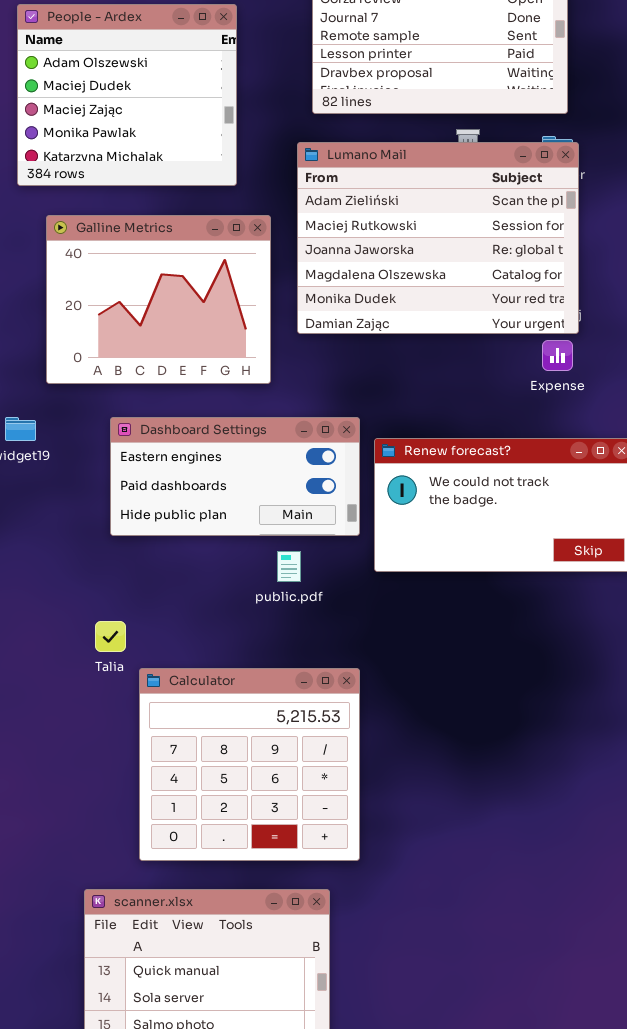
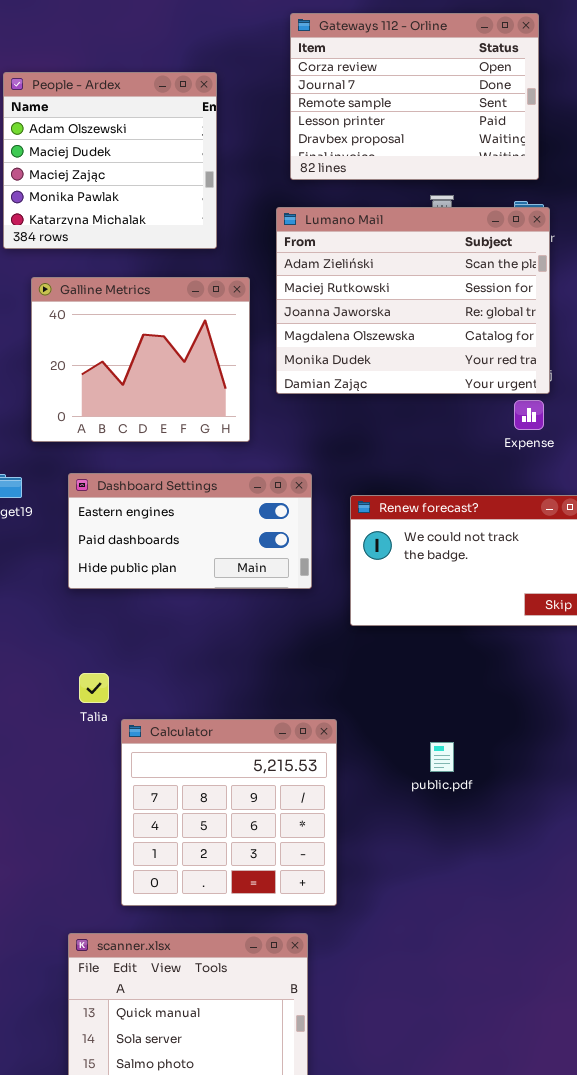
Dashboard Settings: [110,417,360,536] -> [68,473,312,589], moved
public.pdf: [277,551,301,582] -> [430,742,454,772], moved

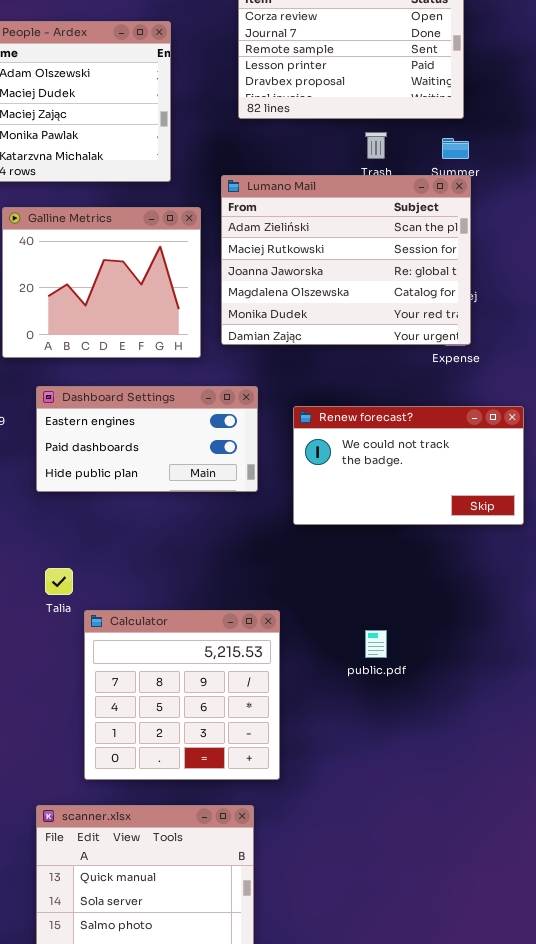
Lumano Mail: [276,207,550,394] -> [221,175,471,345], moved

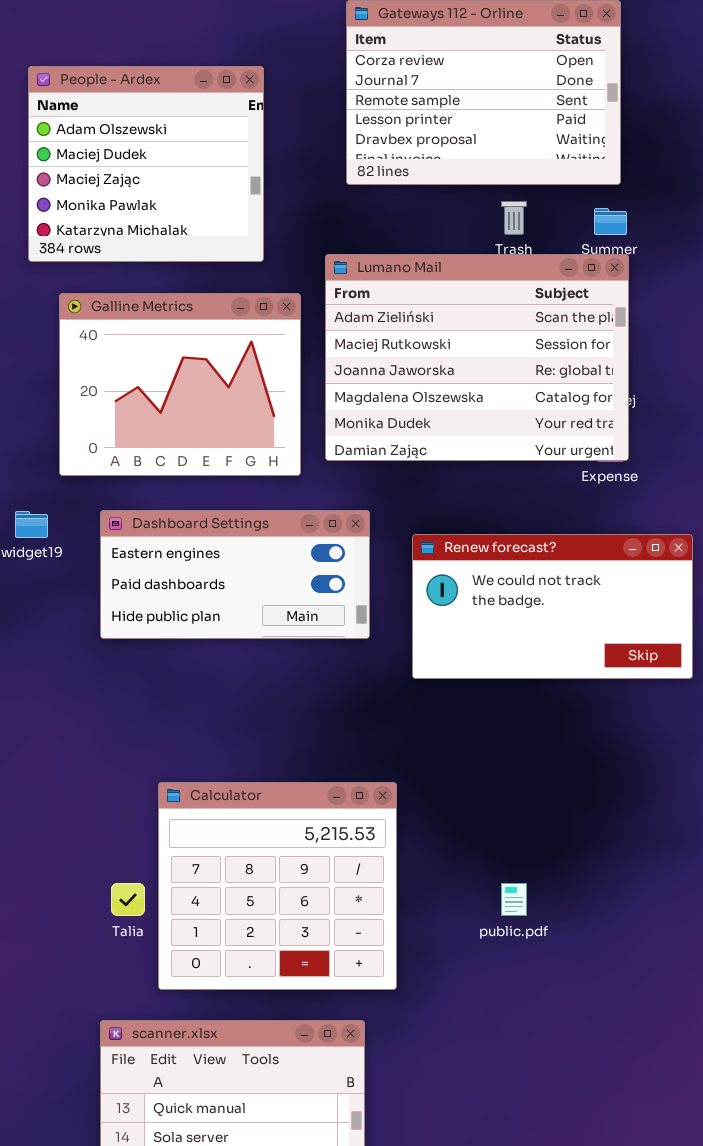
Talia: [45,568,73,595] -> [111,883,145,916], moved
public.pdf: [365,630,387,658] -> [501,883,527,916], moved

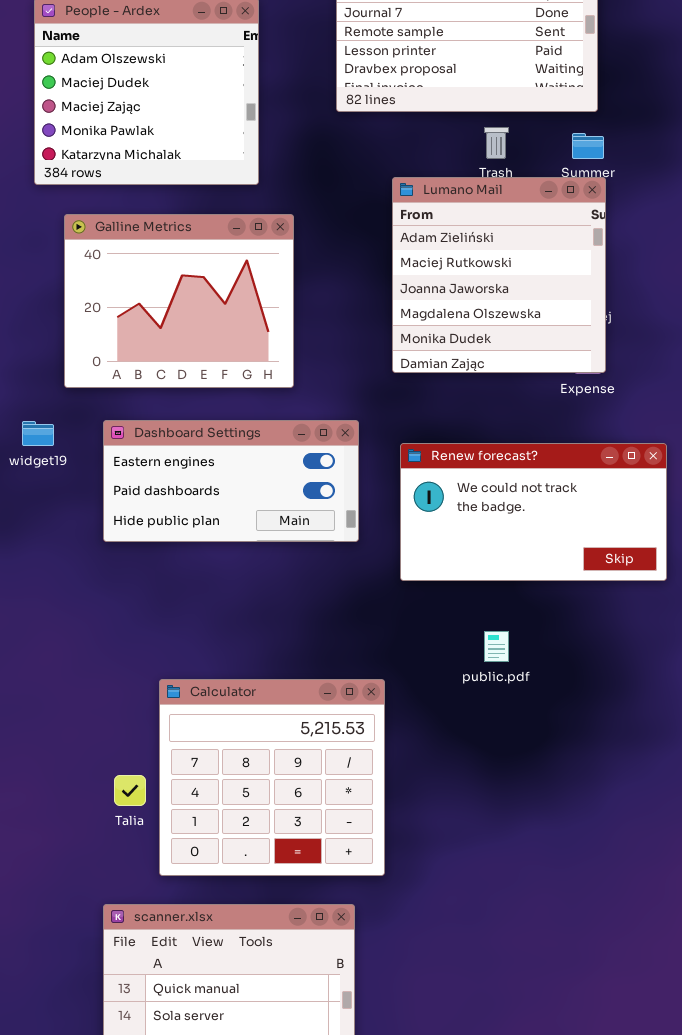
Lumano Mail: [325,254,629,461] -> [392,177,606,373], resized
public.pdf: [501,883,527,916] -> [484,631,509,662], moved

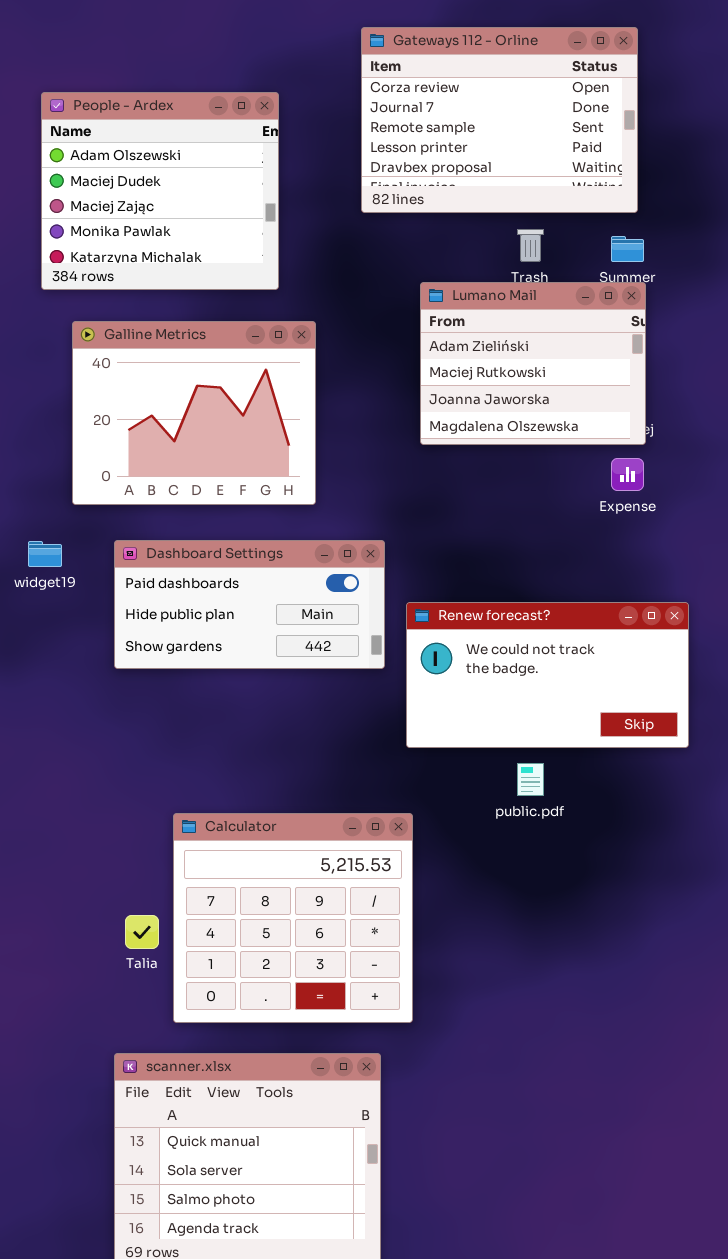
Lumano Mail: [392,177,606,373] -> [420,282,646,445], resized
Dashboard Settings: [103,420,359,542] -> [114,540,385,669], scrolled down 1 row
Renew forecast?: [400,443,667,581] -> [406,602,689,748], moved

